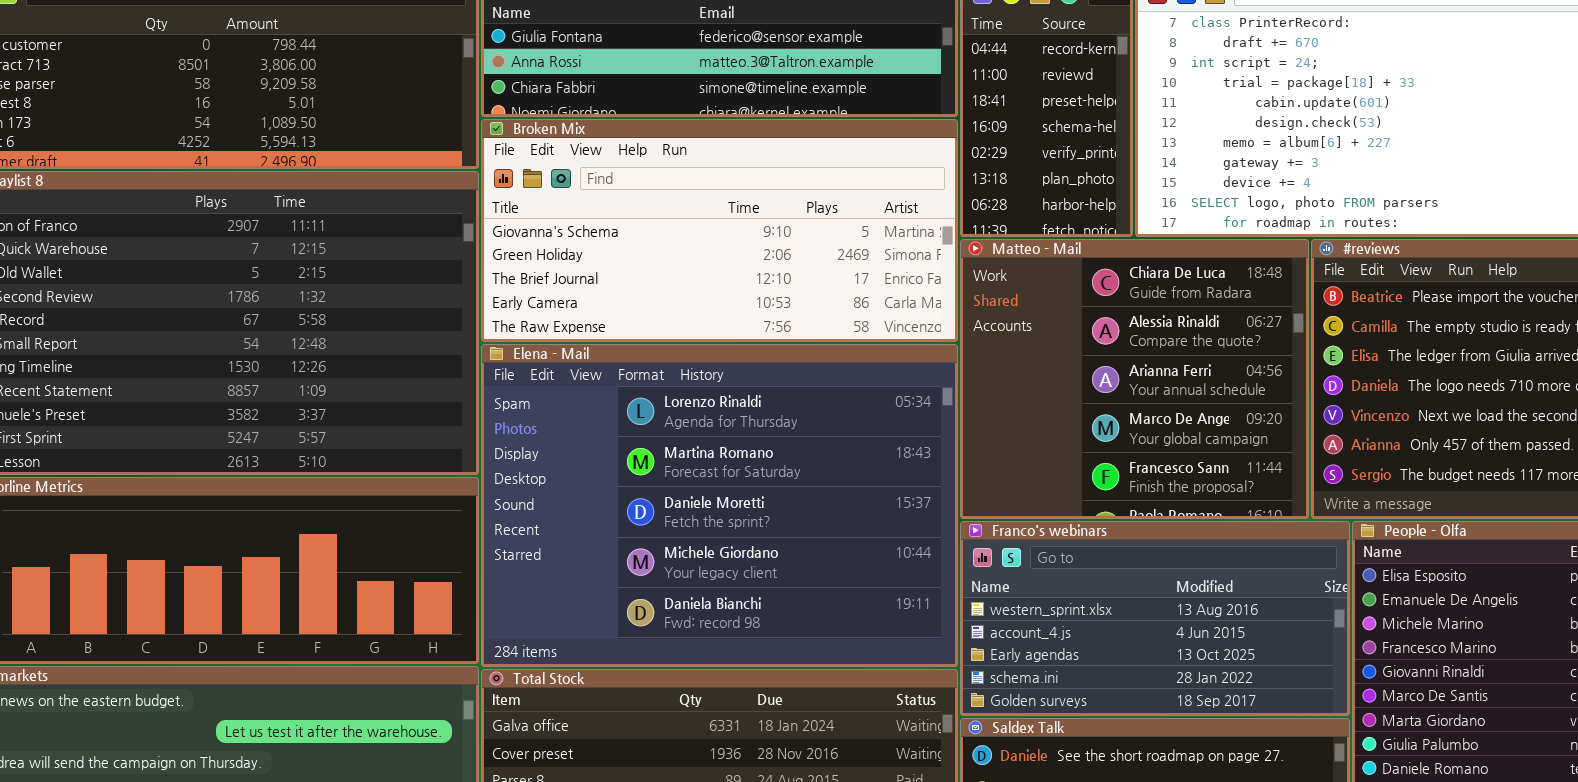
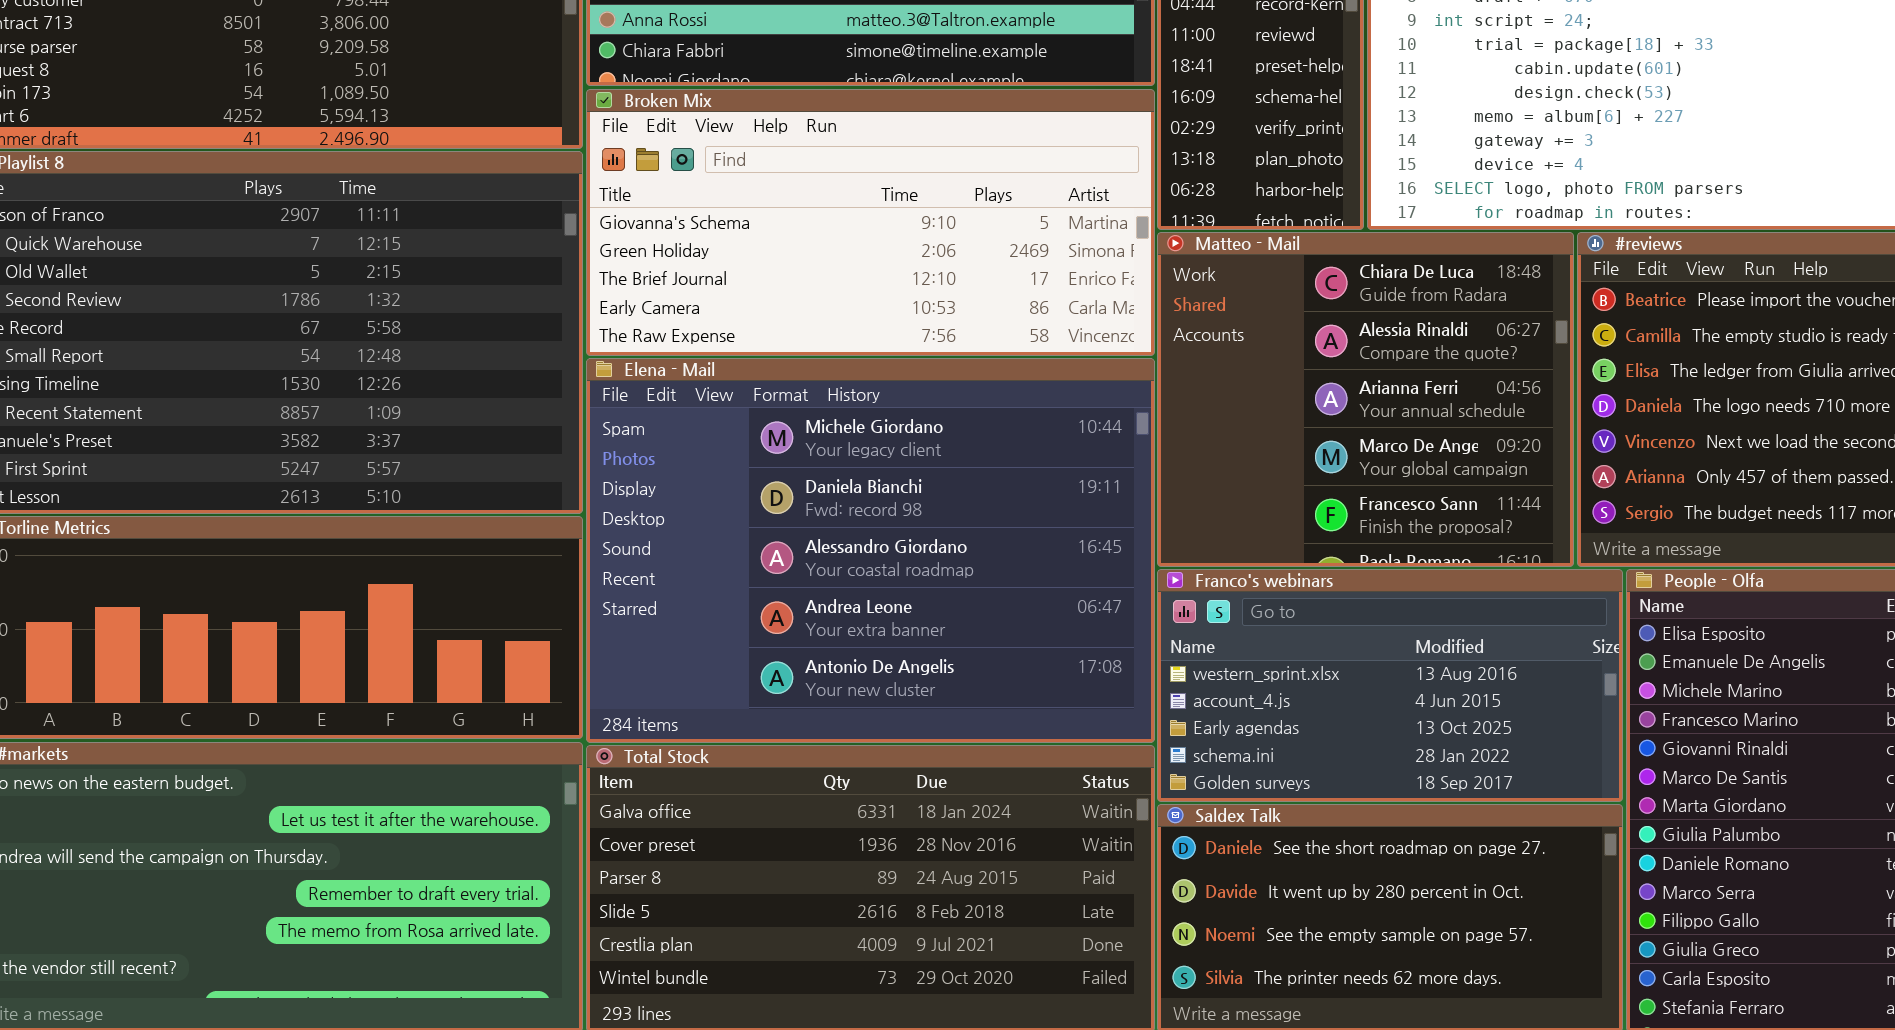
Elena - Mail: [481,344,958,667] -> [586,358,1155,743], scrolled down 3 rows

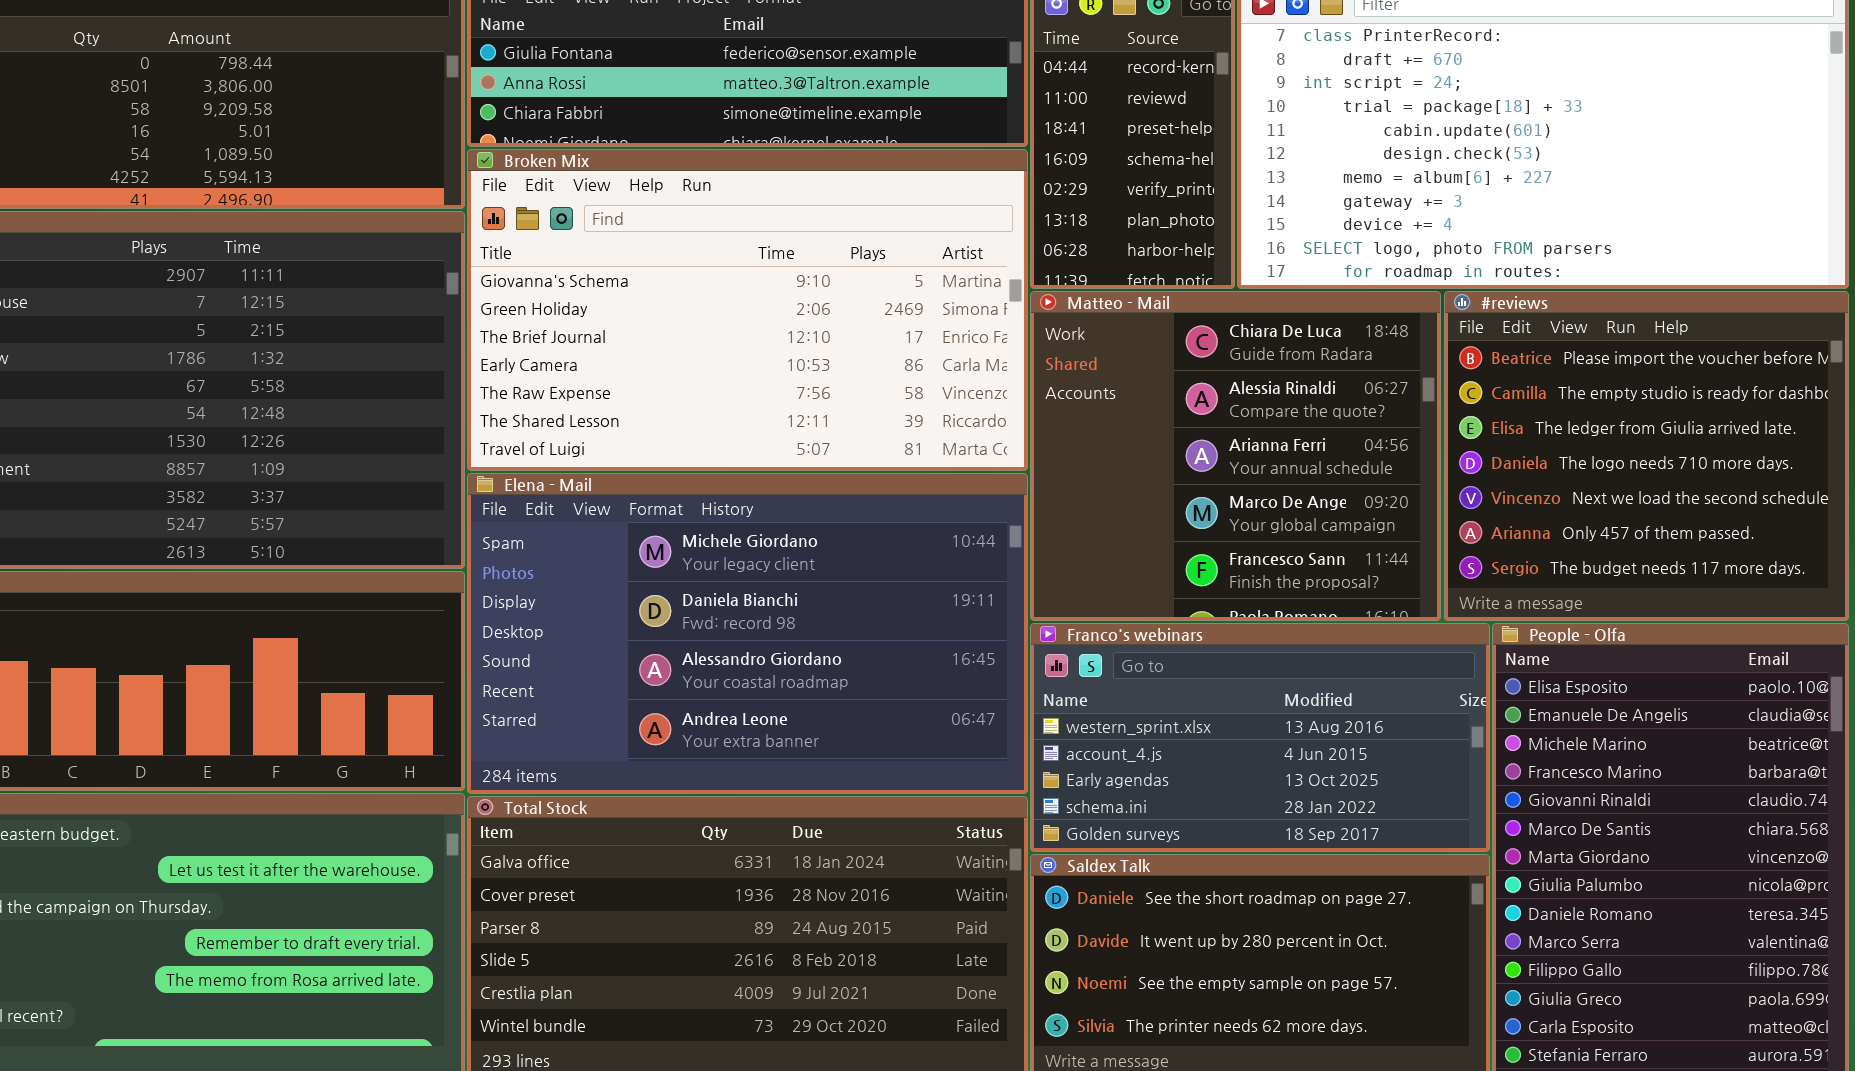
Broken Mix: [586,89,1155,356] -> [467,149,1028,471], resized
Elena - Mail: [586,358,1155,743] -> [467,473,1028,794], resized

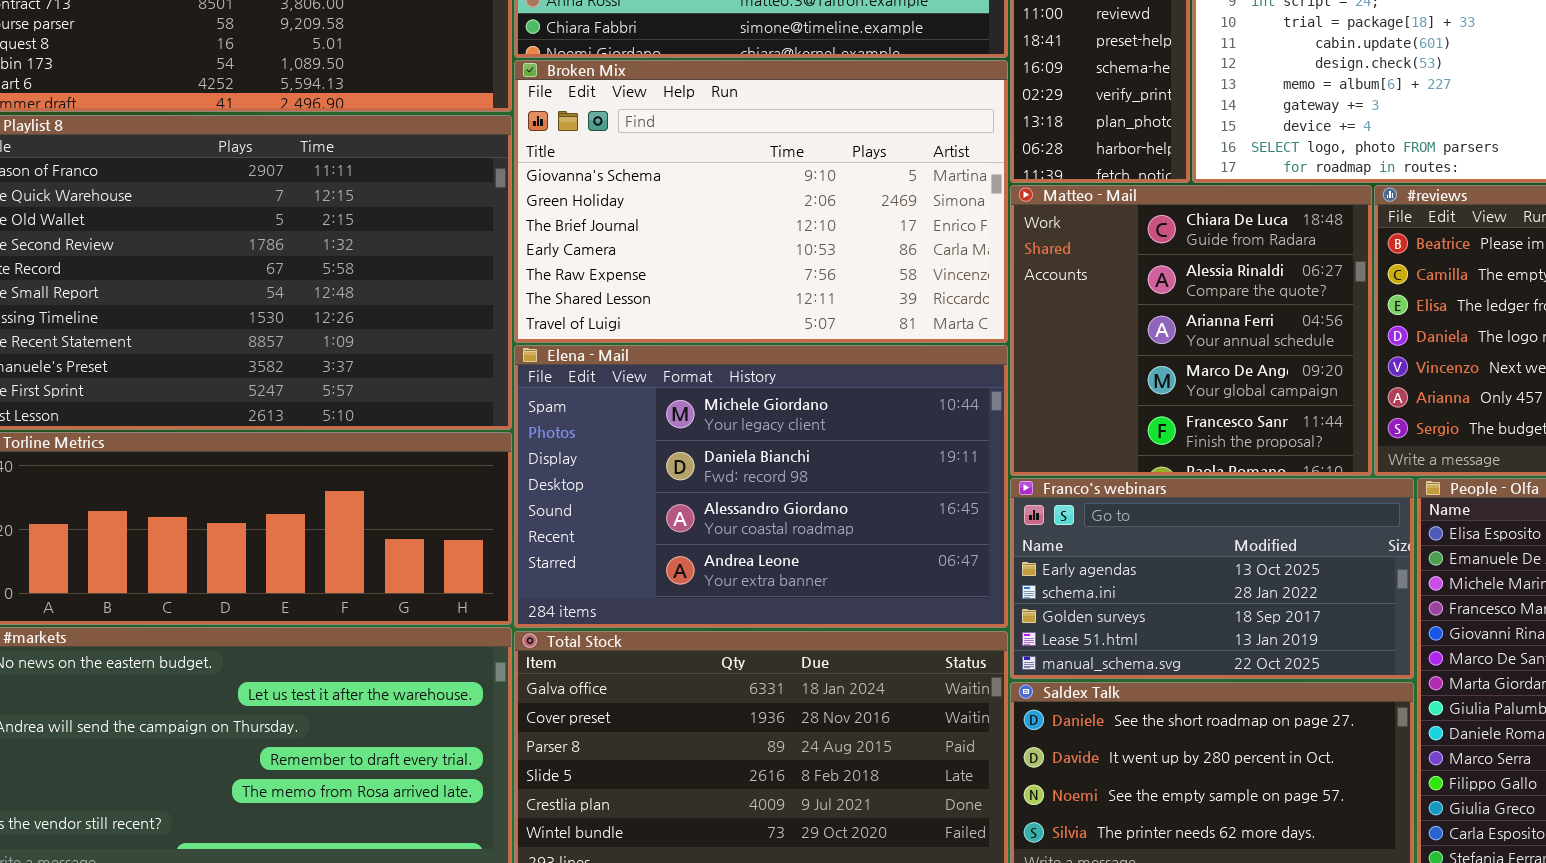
Franco's webinars: [1030,623,1490,852] -> [1010,478,1414,679], scrolled down 2 rows

